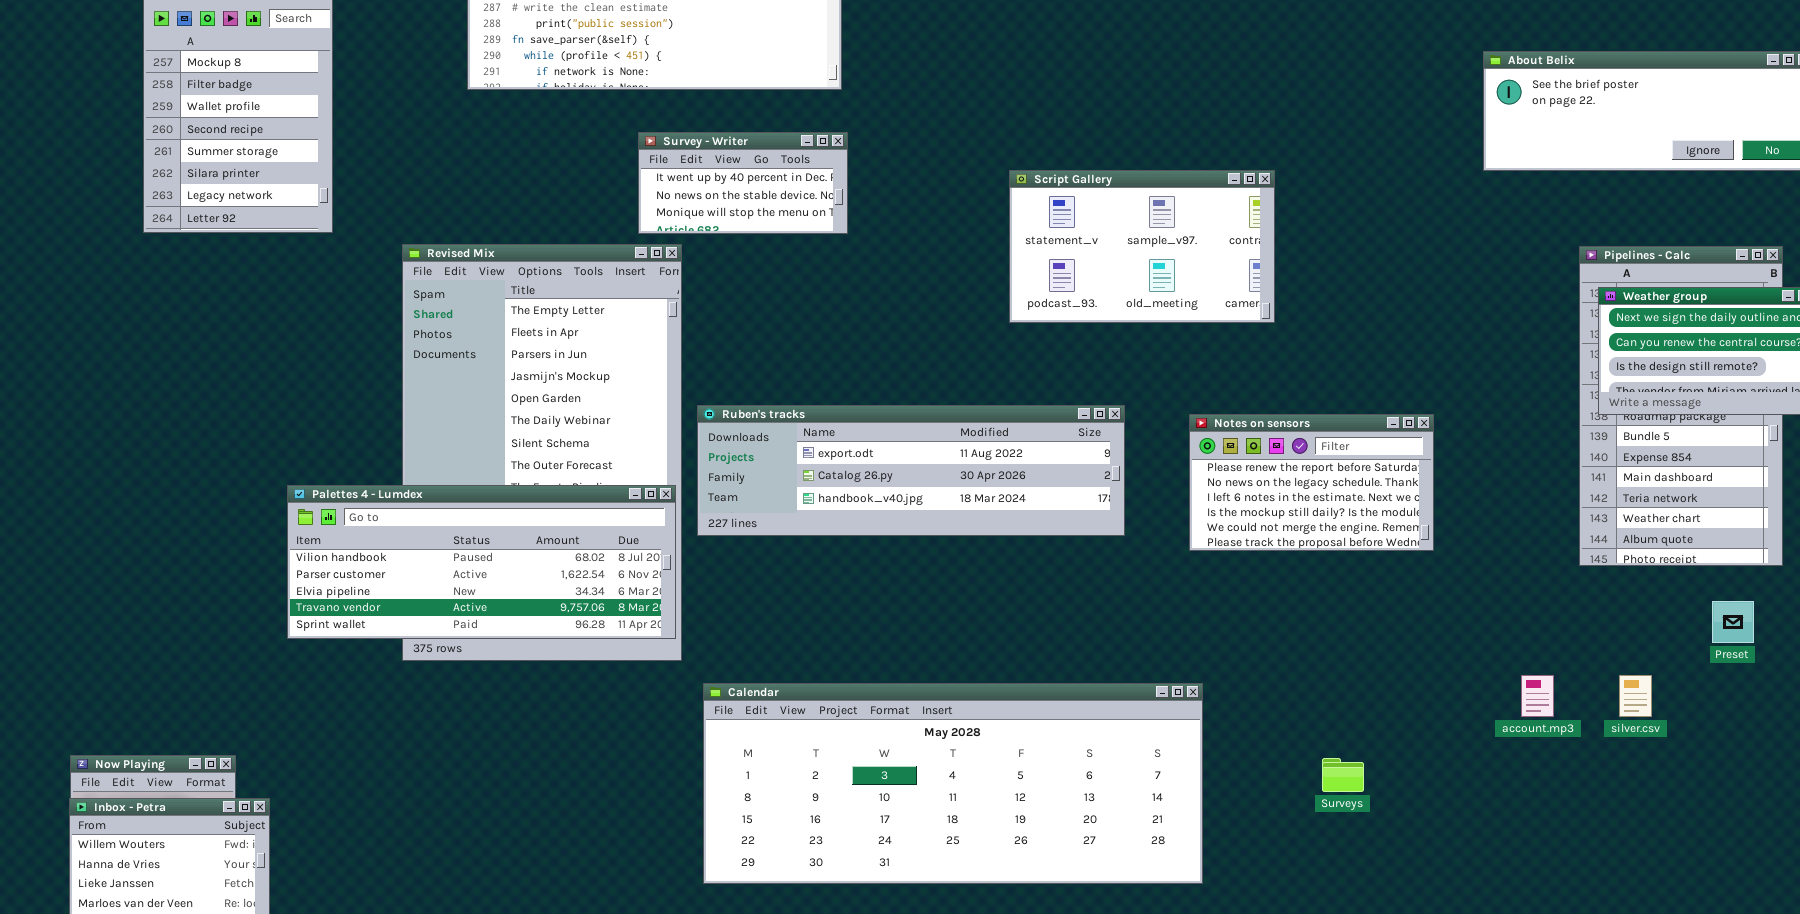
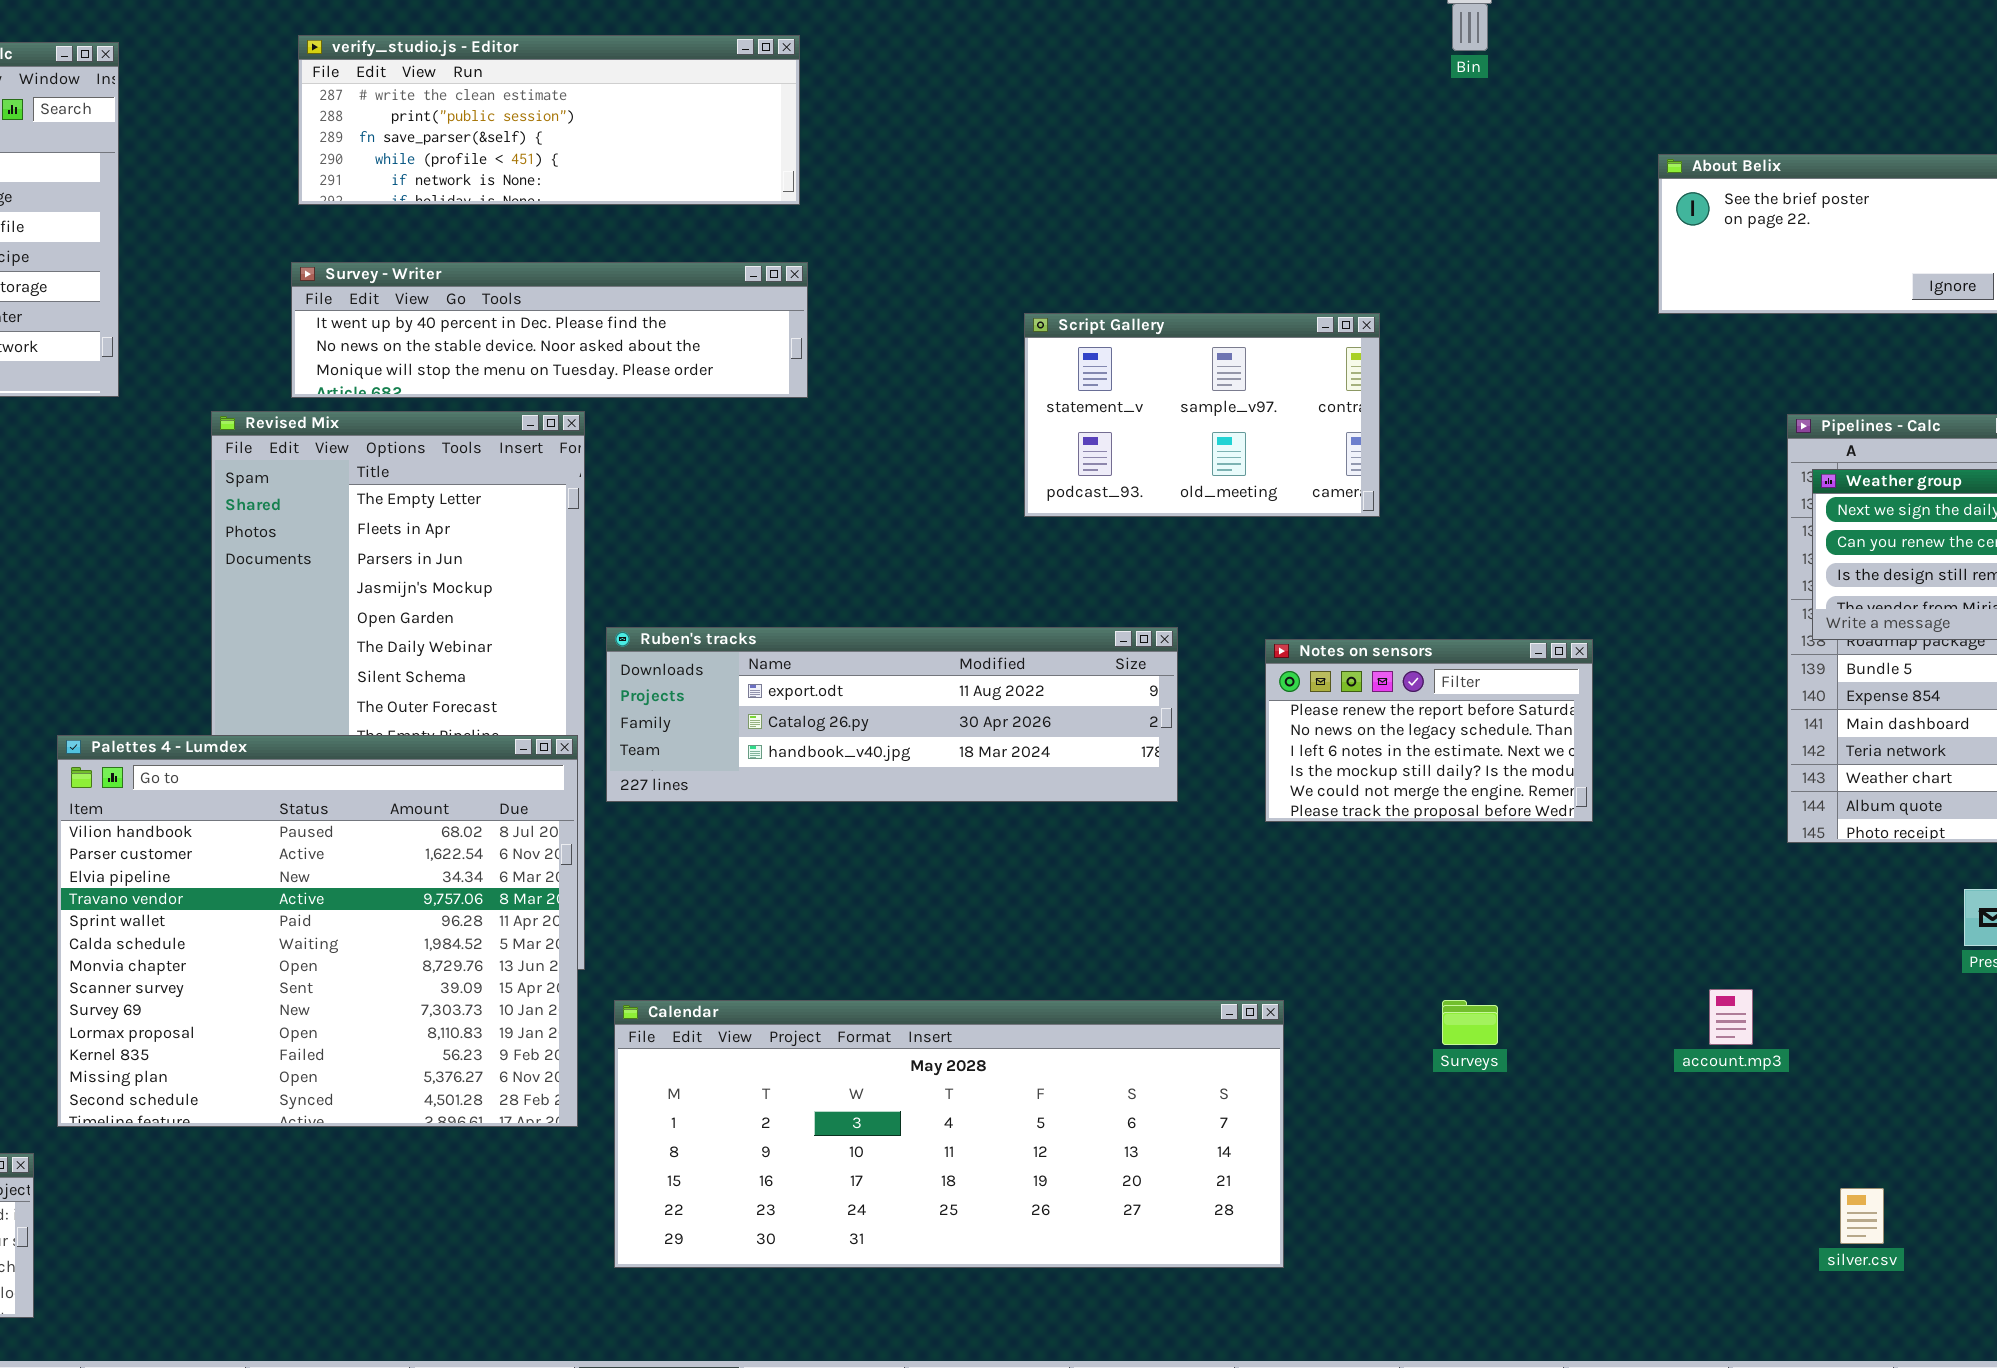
Survey - Writer: [638,132,848,234] -> [291,262,808,398], resized
Palettes 4 - Lumdex: [287,485,676,639] -> [57,735,578,1127], resized
silver.csv: [1619,675,1652,717] -> [1840,1188,1884,1244], moved
Surveys: [1322,758,1364,792] -> [1442,1000,1498,1045], moved

